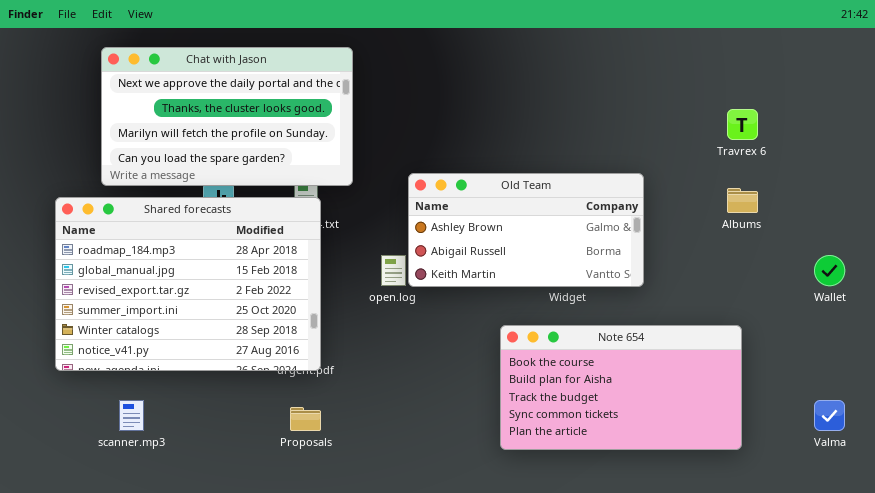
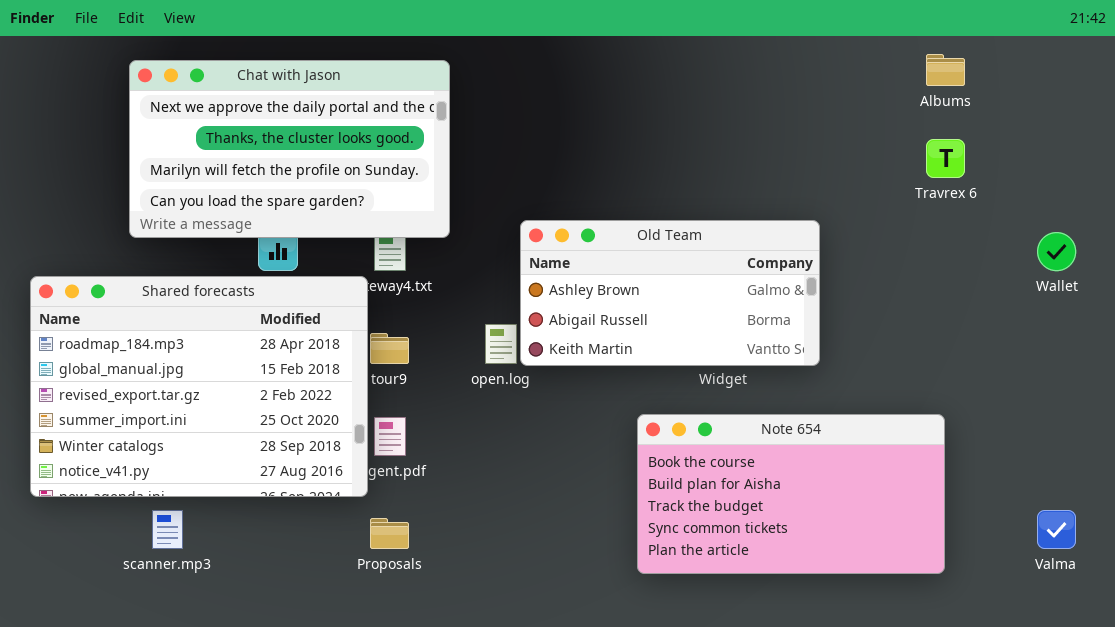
Albums: [727,188,758,213] -> [926,54,965,86], moved
Shared forecasts: [55,197,321,371] -> [30,276,368,497], moved
Wallet: [814,255,845,286] -> [1037,232,1076,271], moved

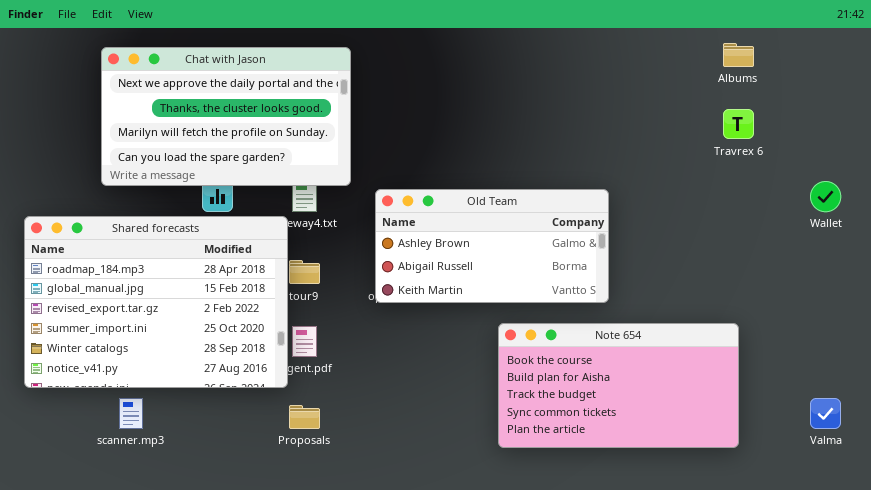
Old Team: [520,220,820,366] -> [375,189,609,303], moved

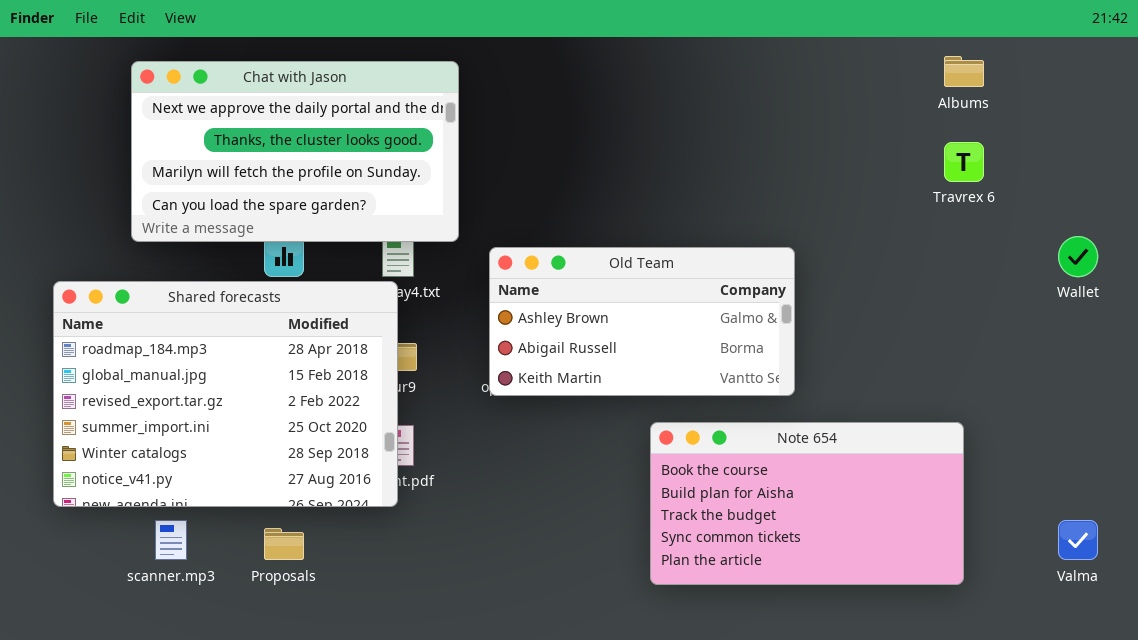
Shared forecasts: [24,216,288,388] -> [53,281,398,507], moved
Proposals: [289,405,320,429] -> [264,528,304,560], moved

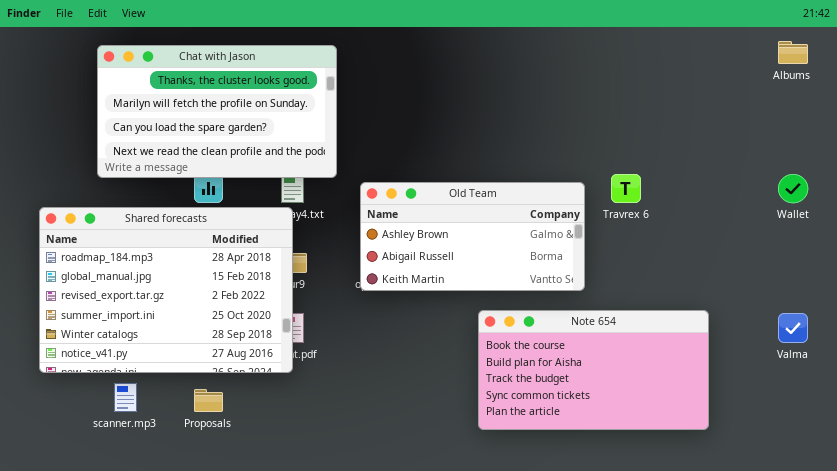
Albums: [944,56,984,87] -> [778,41,808,64], moved
Chat with Jason: [131,61,459,242] -> [97,45,337,178], scrolled down 1 row
Travrex 6: [944,142,984,182] -> [611,174,641,203], moved
Valma: [1058,520,1098,560] -> [778,313,808,343], moved

